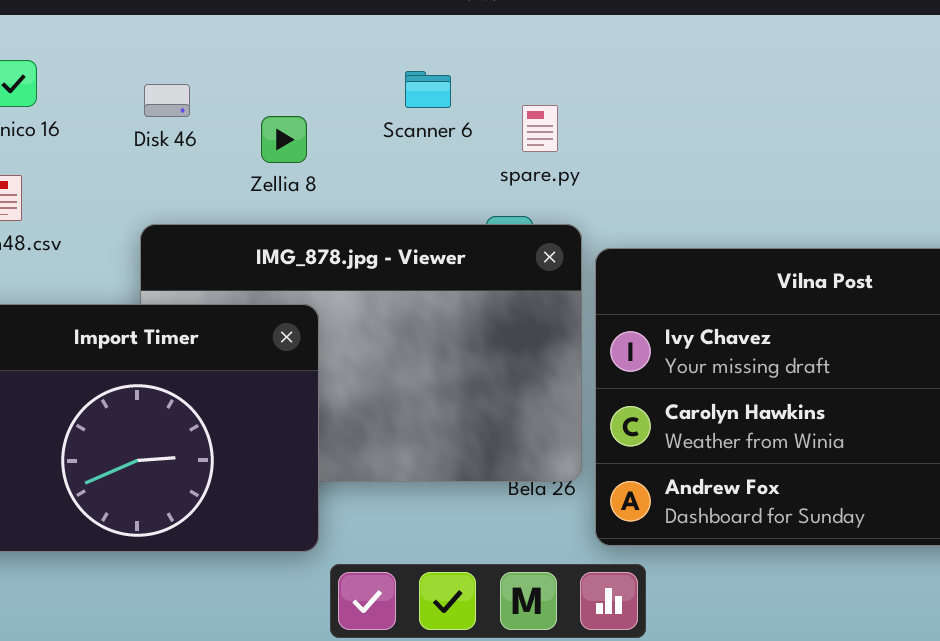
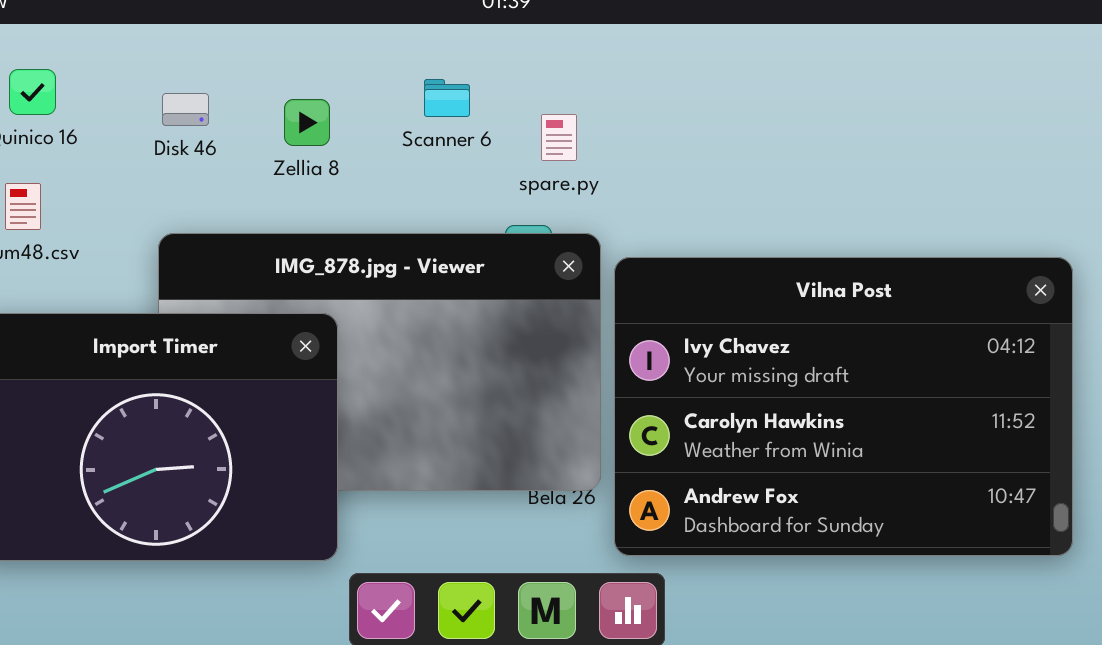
Zellia 8: [261,116,307,163] -> [284,99,330,146], moved

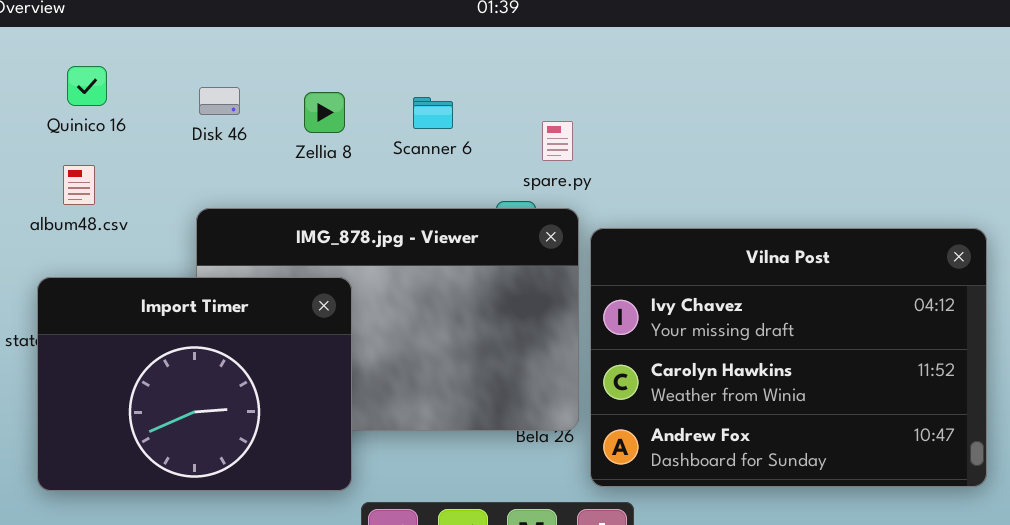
Scanner 6: [424,79,470,117] -> [413,97,453,129], moved
spare.py: [541,114,577,161] -> [542,121,573,161], moved

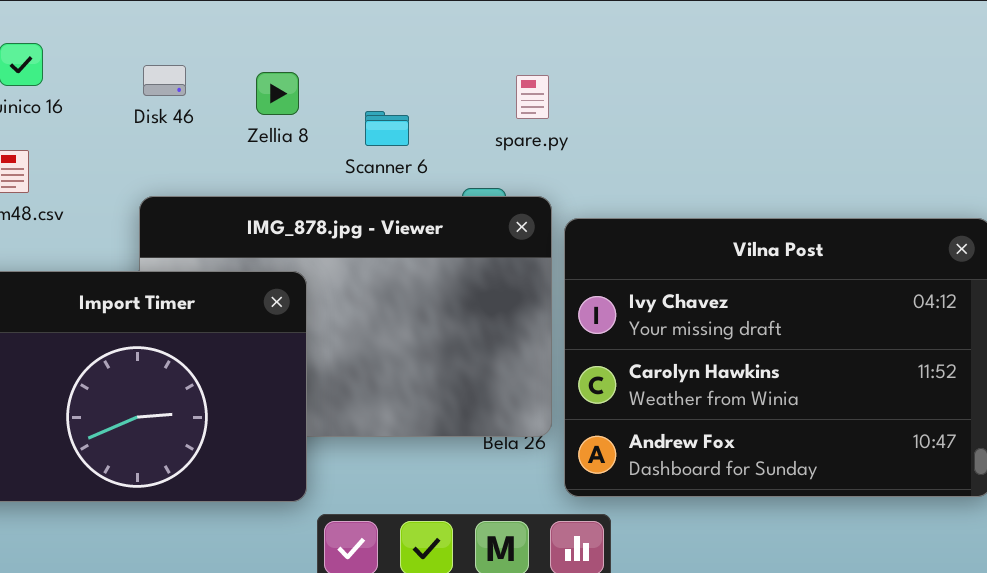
Scanner 6: [413,97,453,129] -> [365,111,409,146], moved
spare.py: [542,121,573,161] -> [516,75,549,119], moved

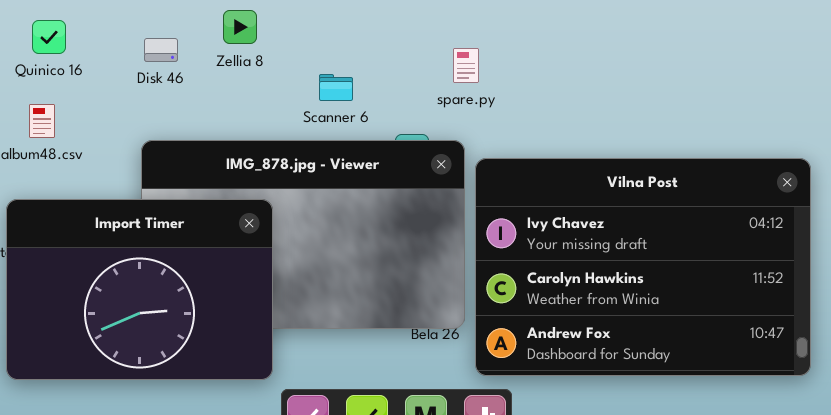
Zellia 8: [256,72,299,115] -> [223,10,257,44], moved
spare.py: [516,75,549,119] -> [453,48,479,83], moved

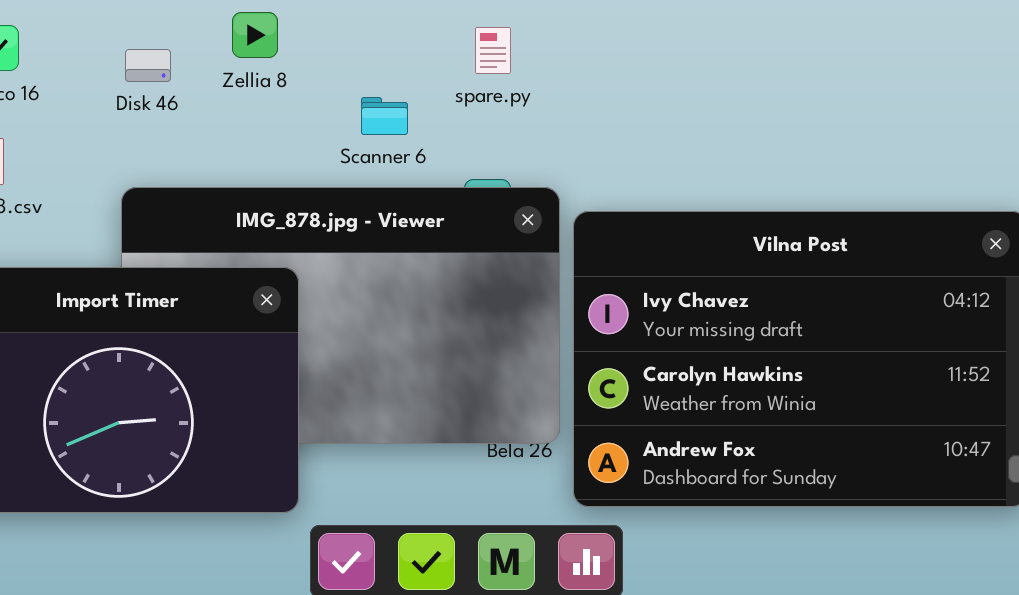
spare.py: [453,48,479,83] -> [475,27,511,74], moved

